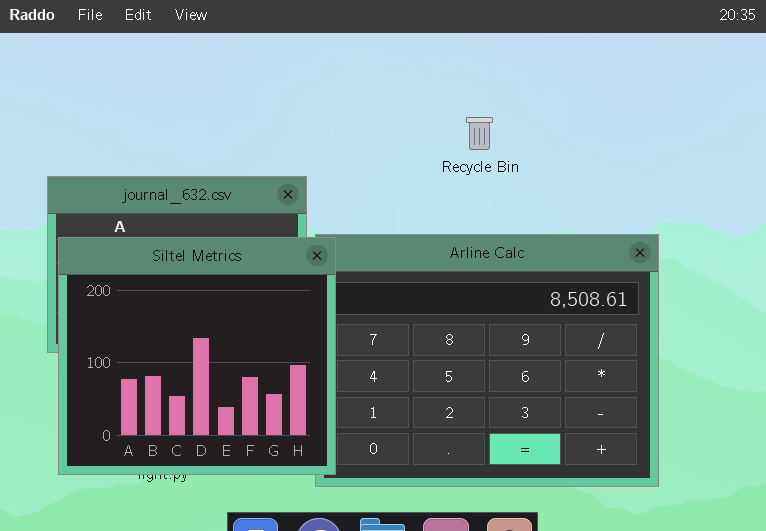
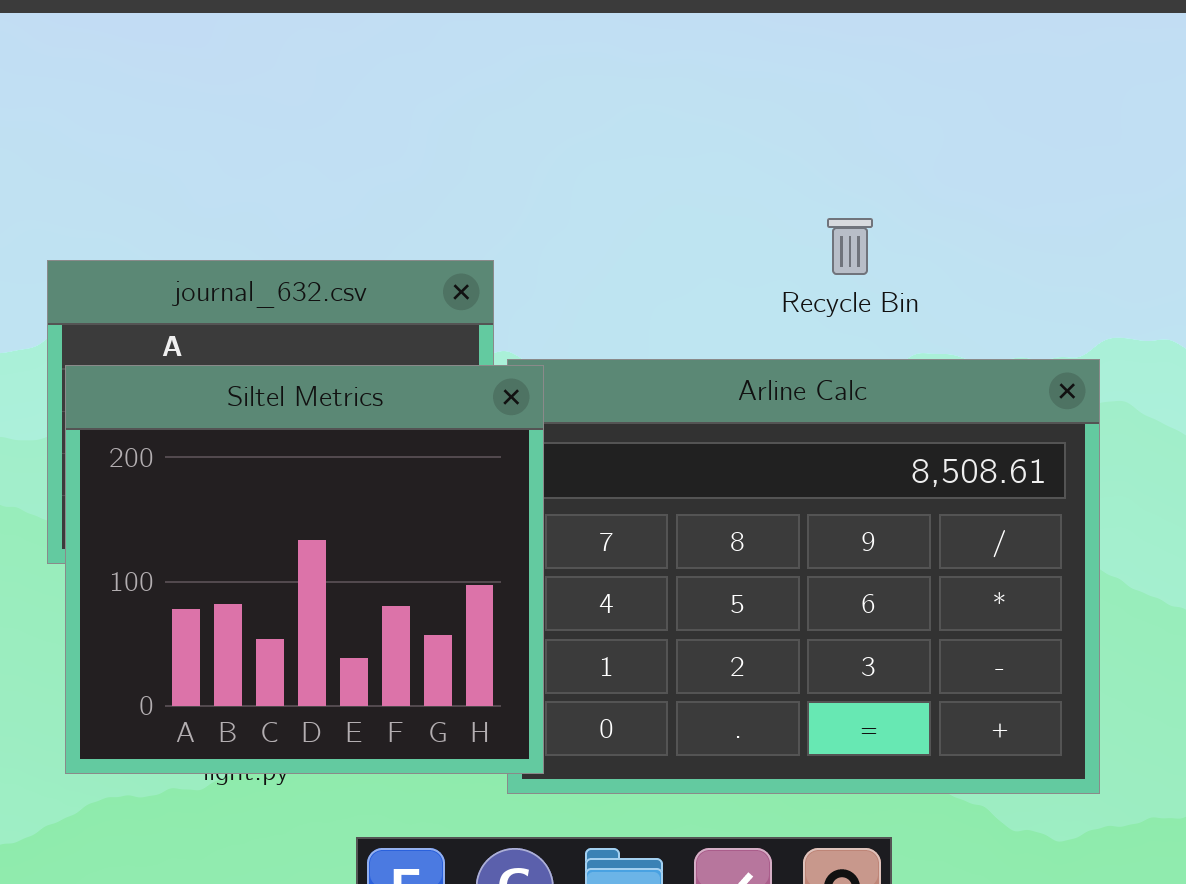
Recycle Bin: [466,117,493,150] -> [827,218,873,275], moved

